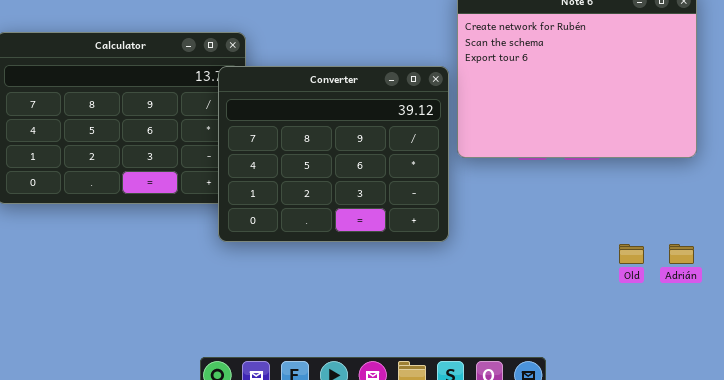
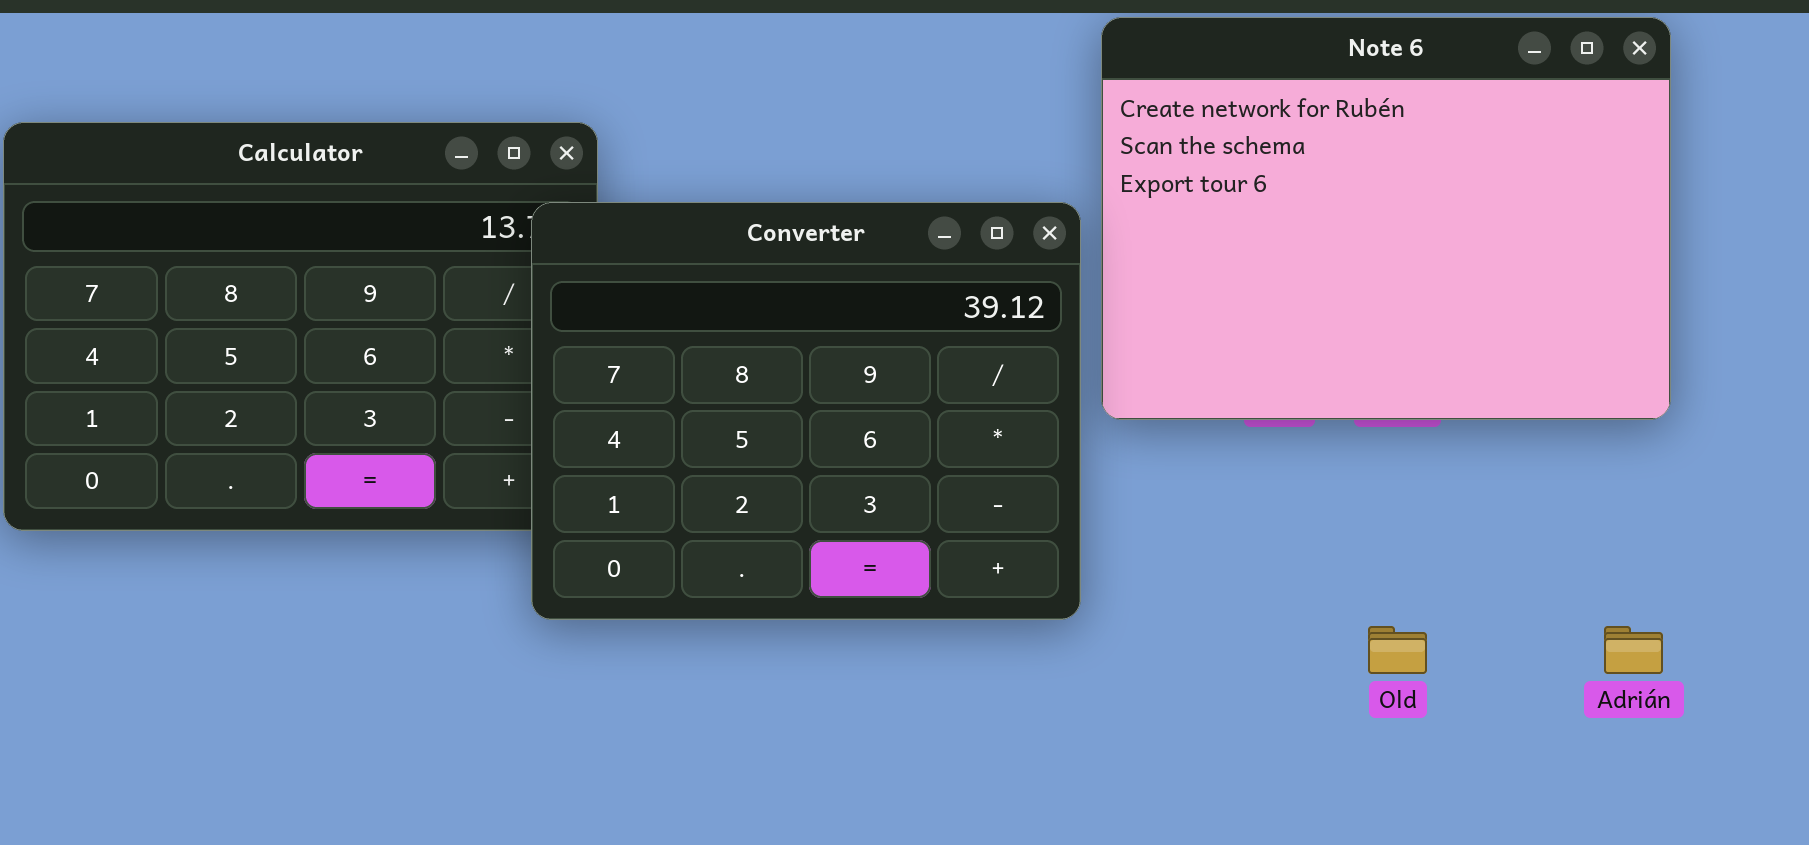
Old: [619,244,644,264] -> [1368,626,1427,674], moved

